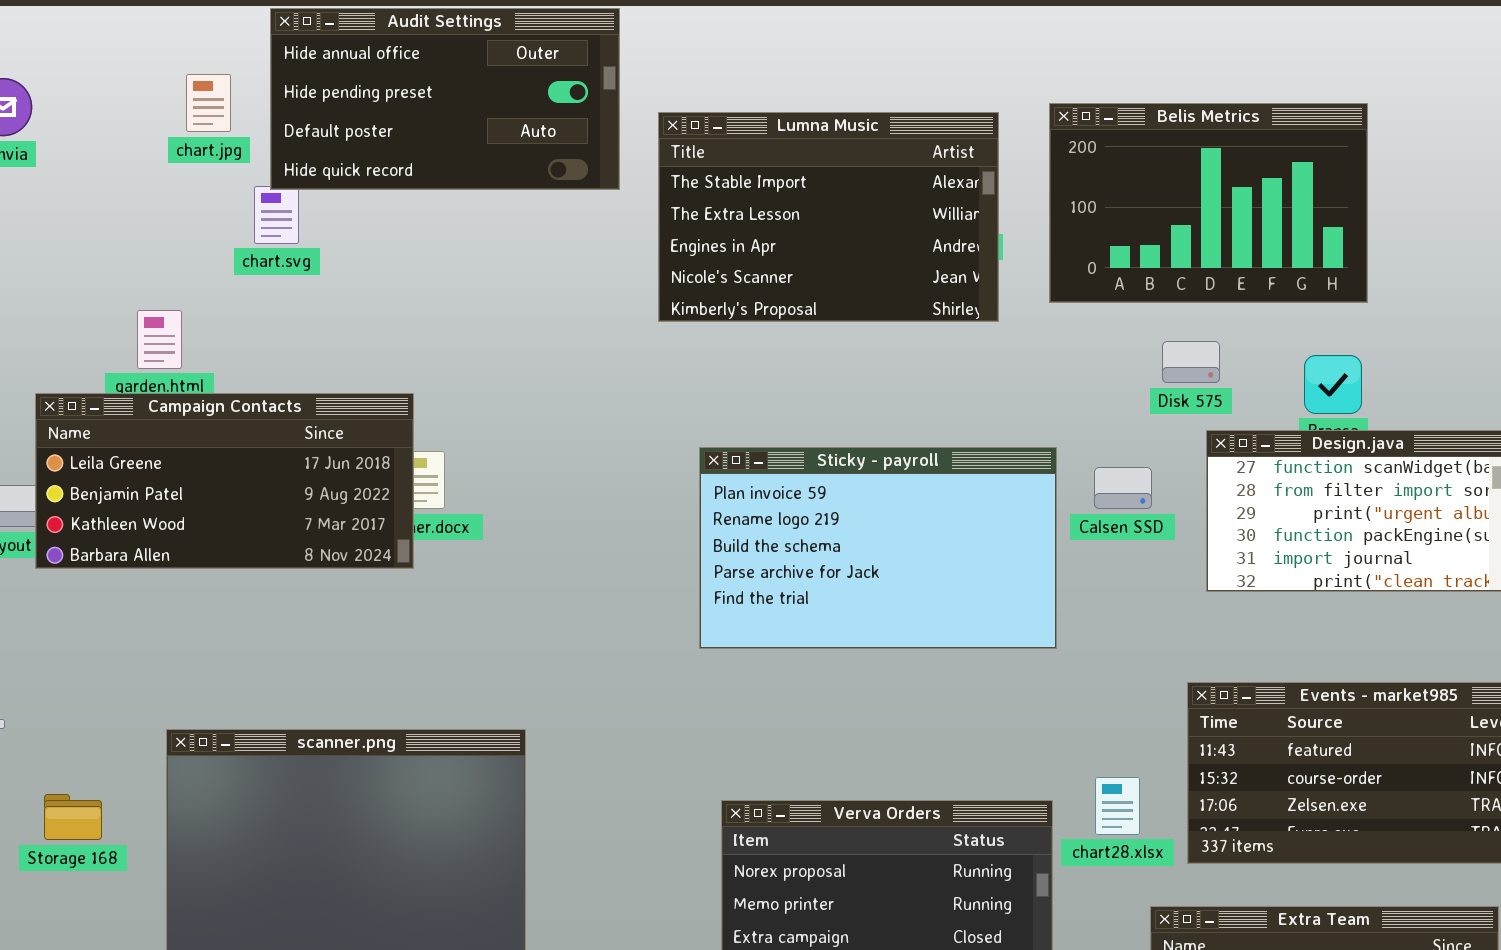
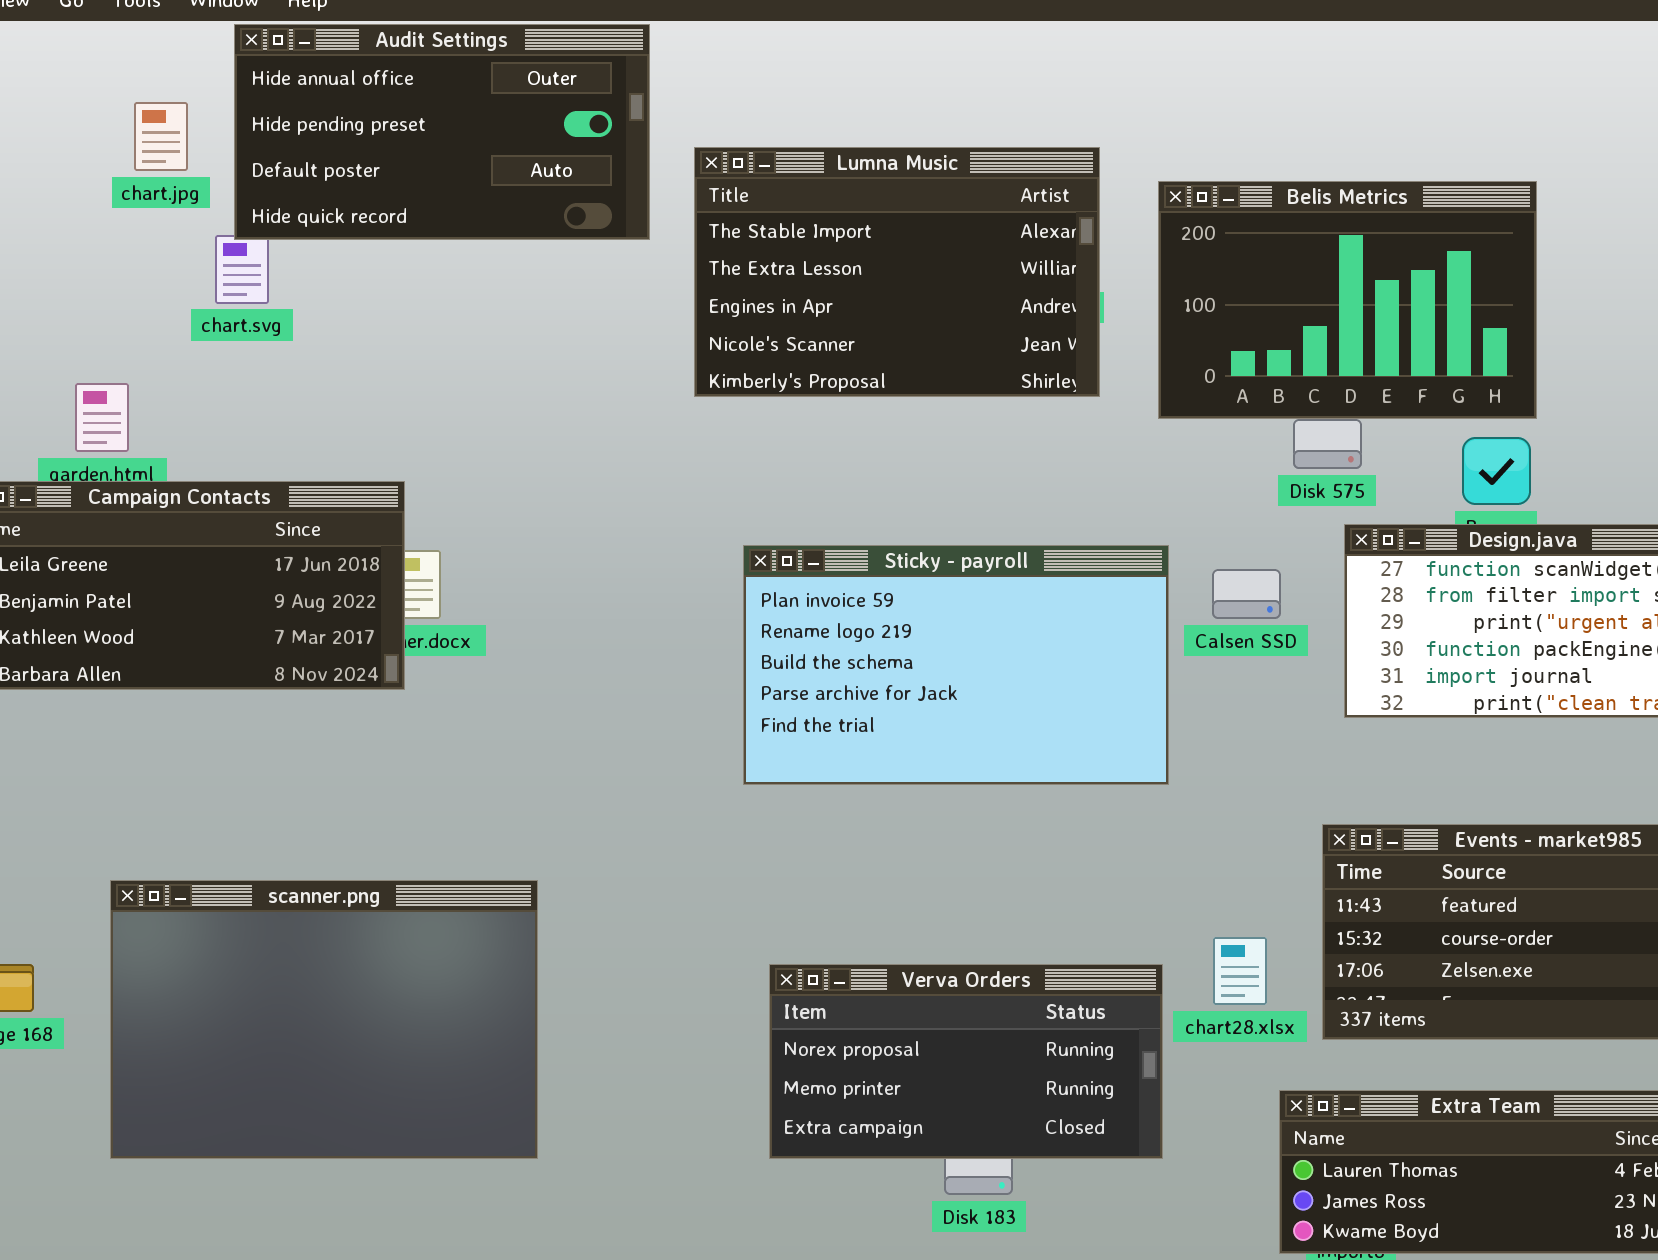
Belis Metrics: [1049,103,1368,303] -> [1158,181,1537,419], moved

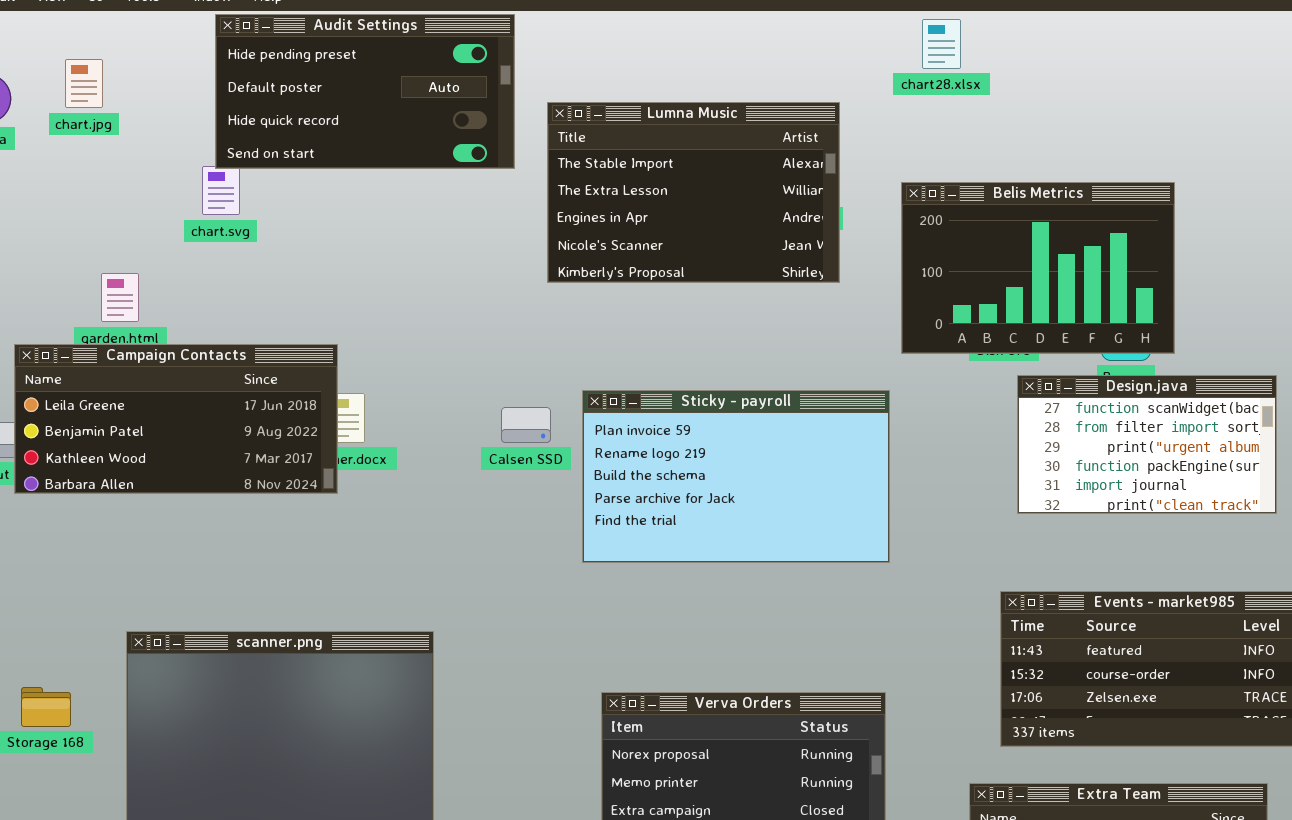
Audit Settings: [234,24,650,240] -> [215,14,515,169], scrolled down 1 row
chart.jpg: [134,102,188,171] -> [65,59,103,108], moved
Belis Metrics: [1158,181,1537,419] -> [901,182,1175,354], moved
Calsen SSD: [1212,569,1281,619] -> [501,407,551,443], moved
chart28.xlsx: [1213,937,1267,1005] -> [922,19,961,69], moved

